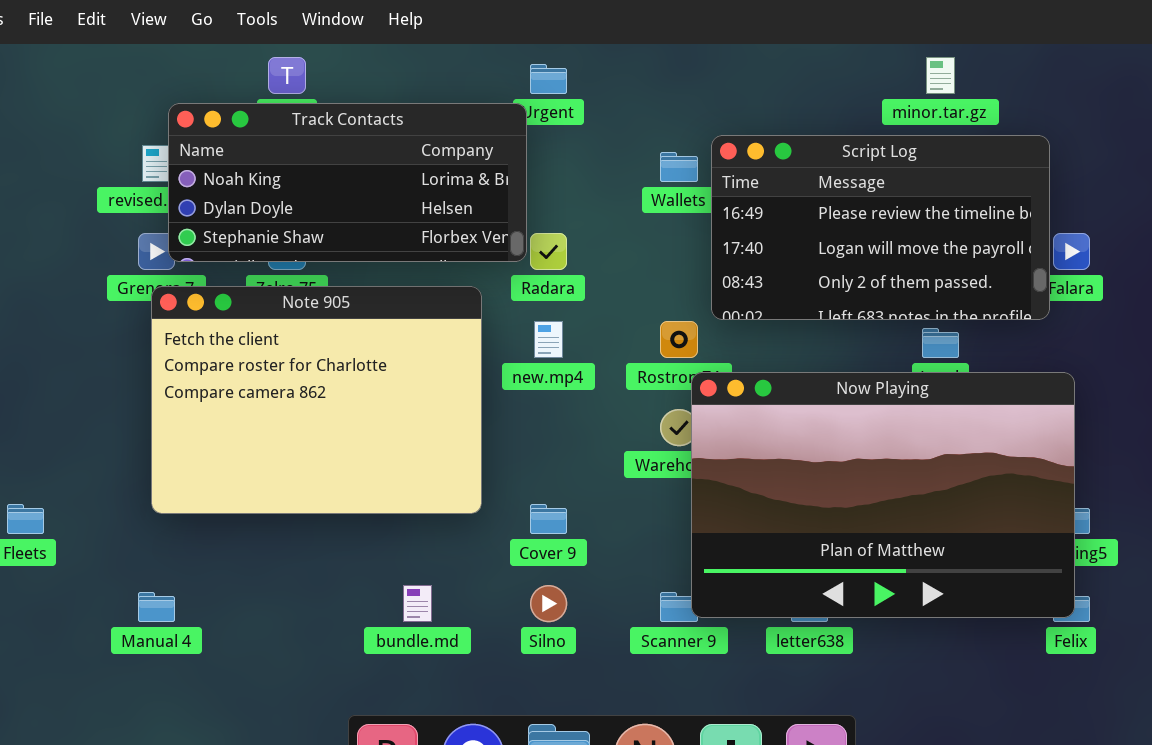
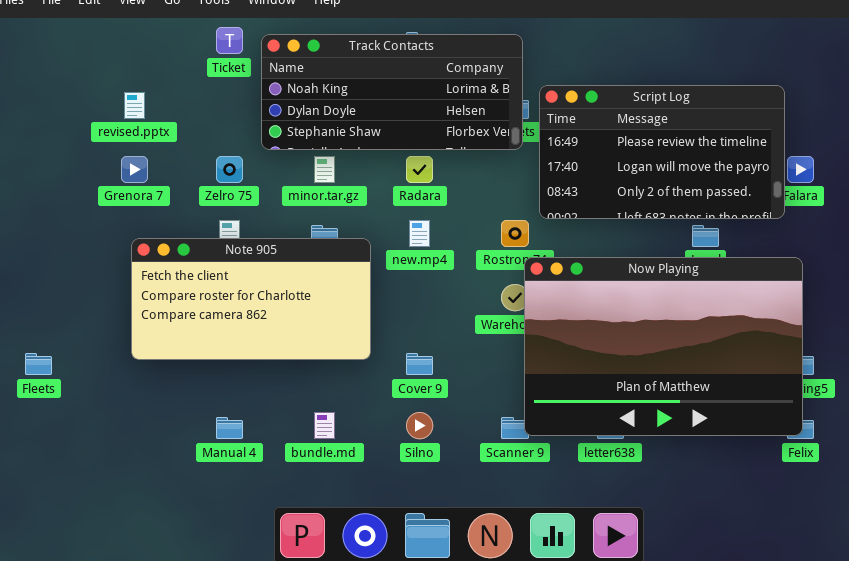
minor.tar.gz: [926,57,955,94] -> [314,156,335,183], moved
Track Contacts: [168,103,527,262] -> [261,34,523,150], moved
Note 905: [151,286,482,514] -> [131,238,371,360], resized
Manual 4: [138,592,175,622] -> [216,417,243,439], moved

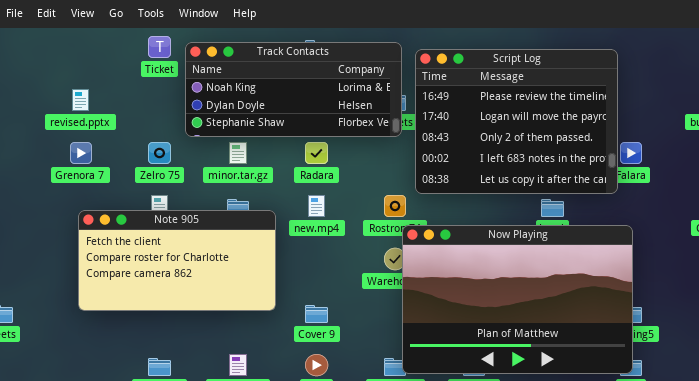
Script Log: [539,85,785,219] -> [415,49,618,194], resized

